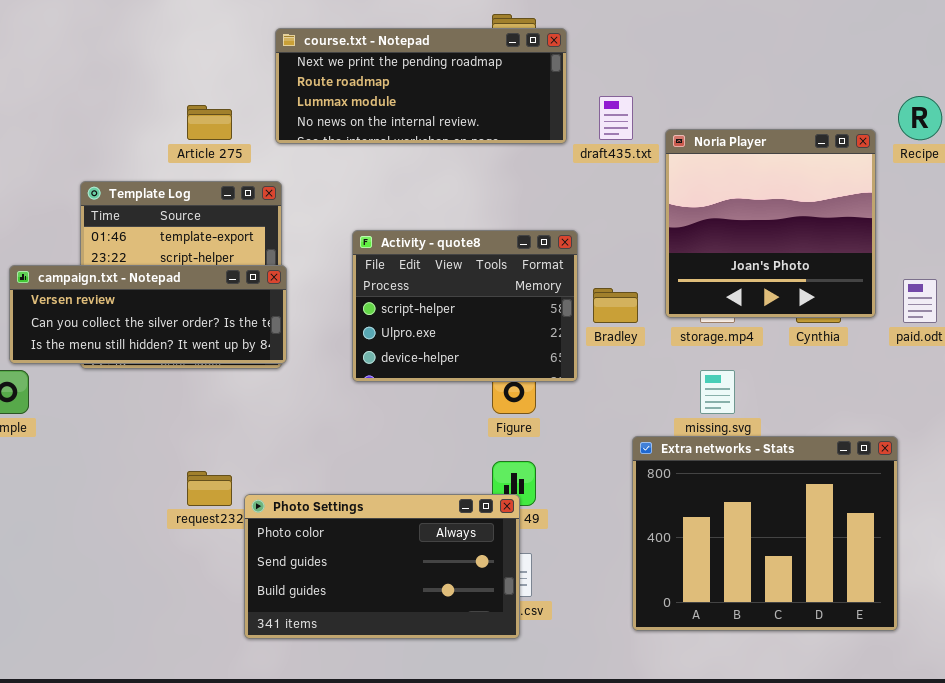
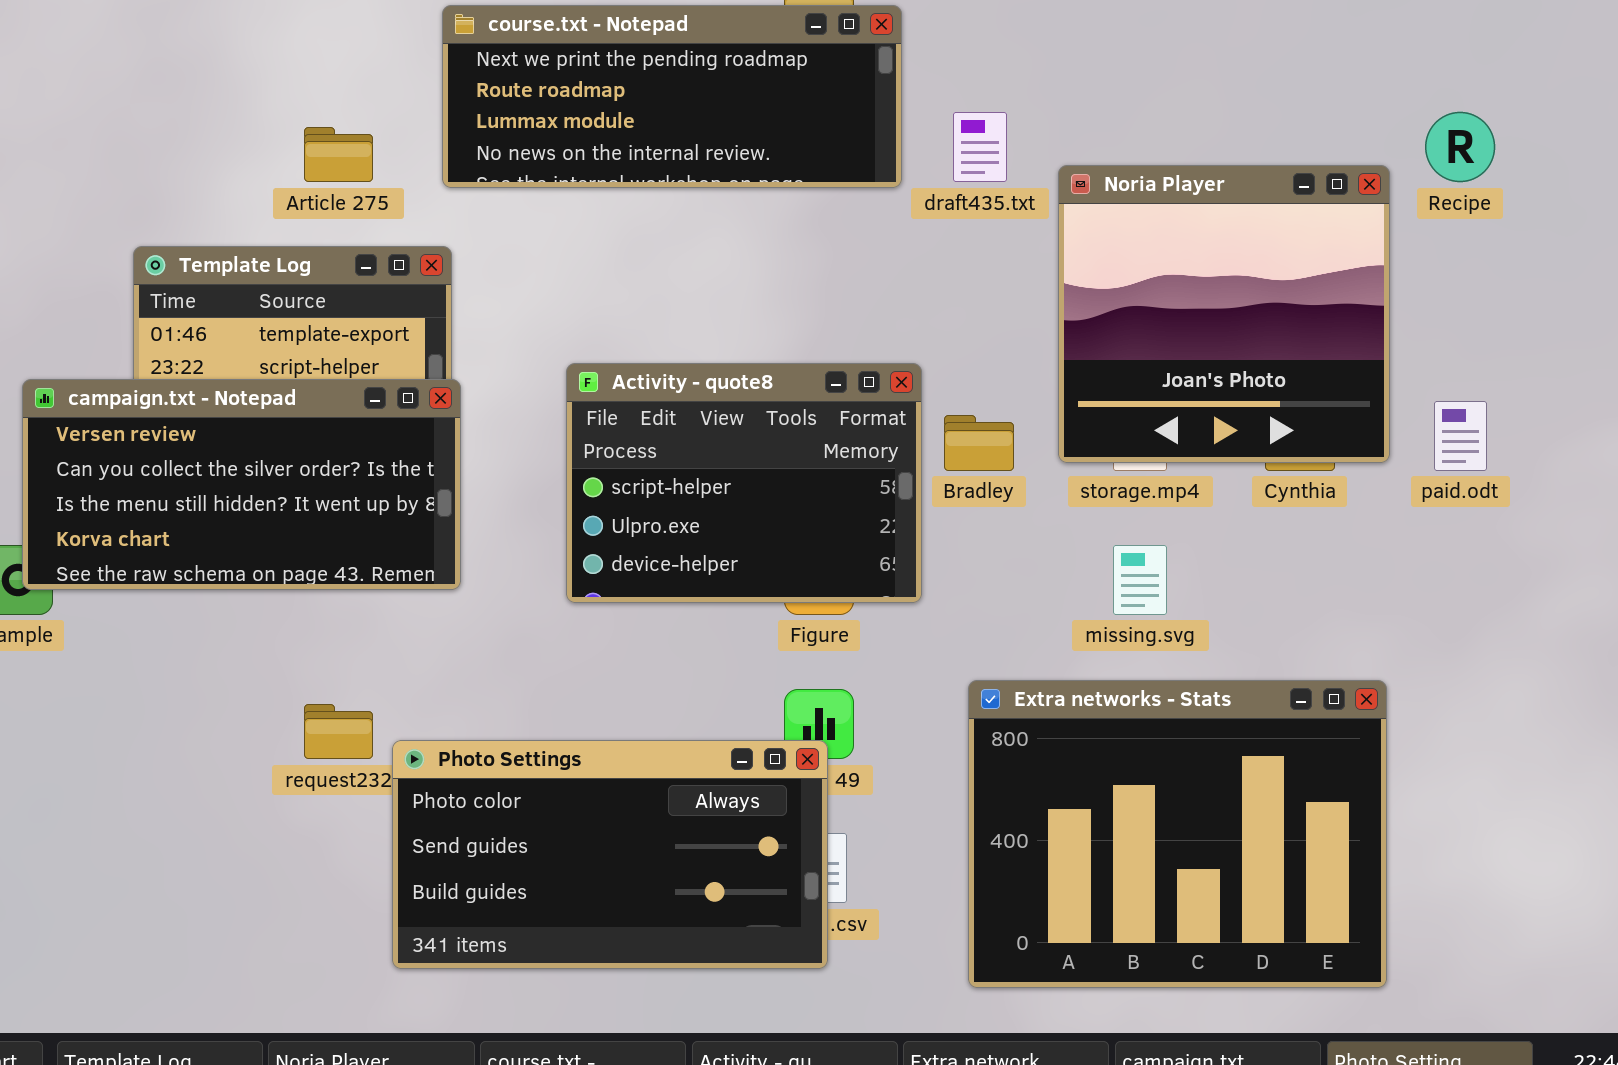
Activity - quote8: [352,230,578,382] -> [566,363,922,603], moved
campaign.txt - Notepad: [9,265,287,364] -> [22,379,461,590], resized
Extra networks - Stats: [632,436,898,631] -> [968,680,1387,988], moved

